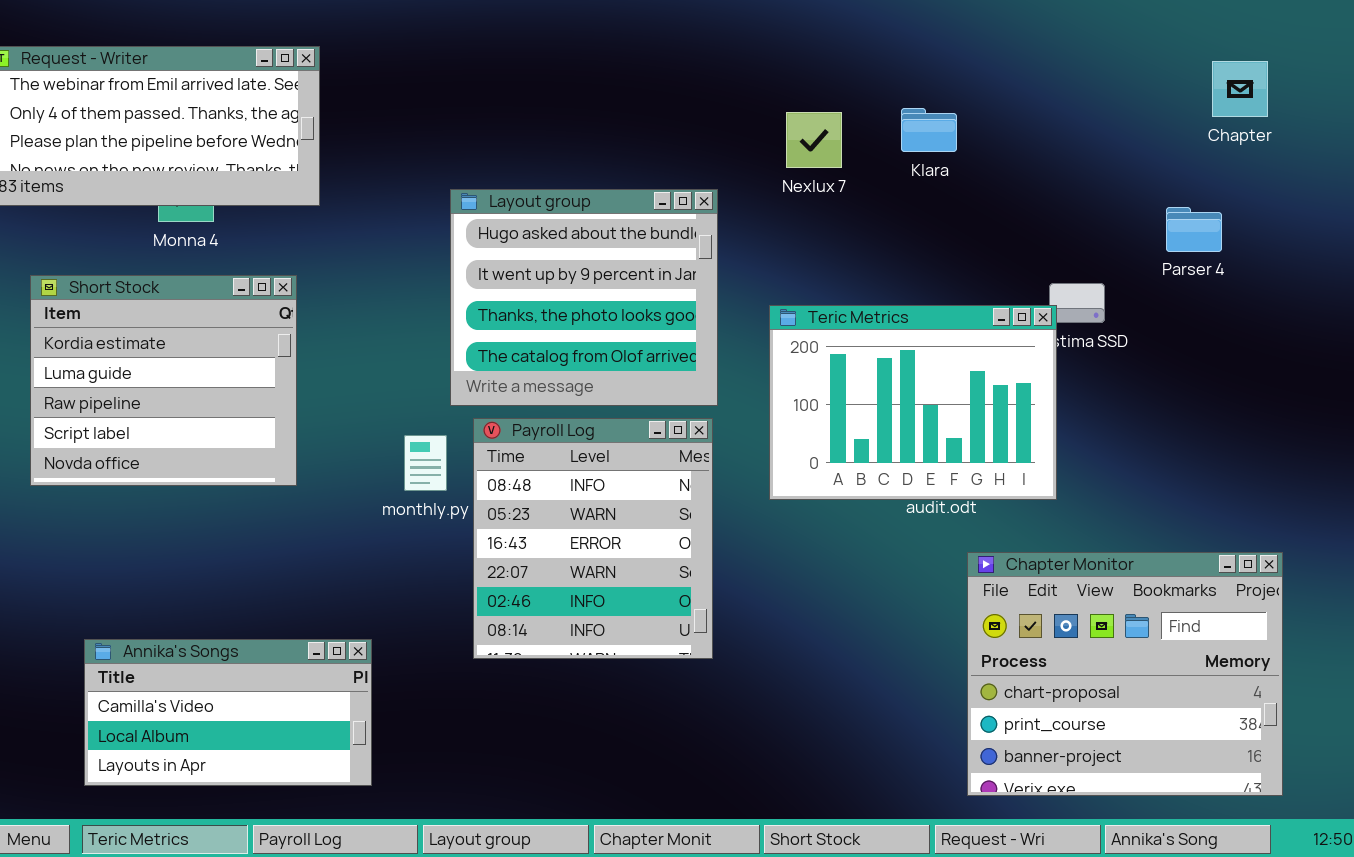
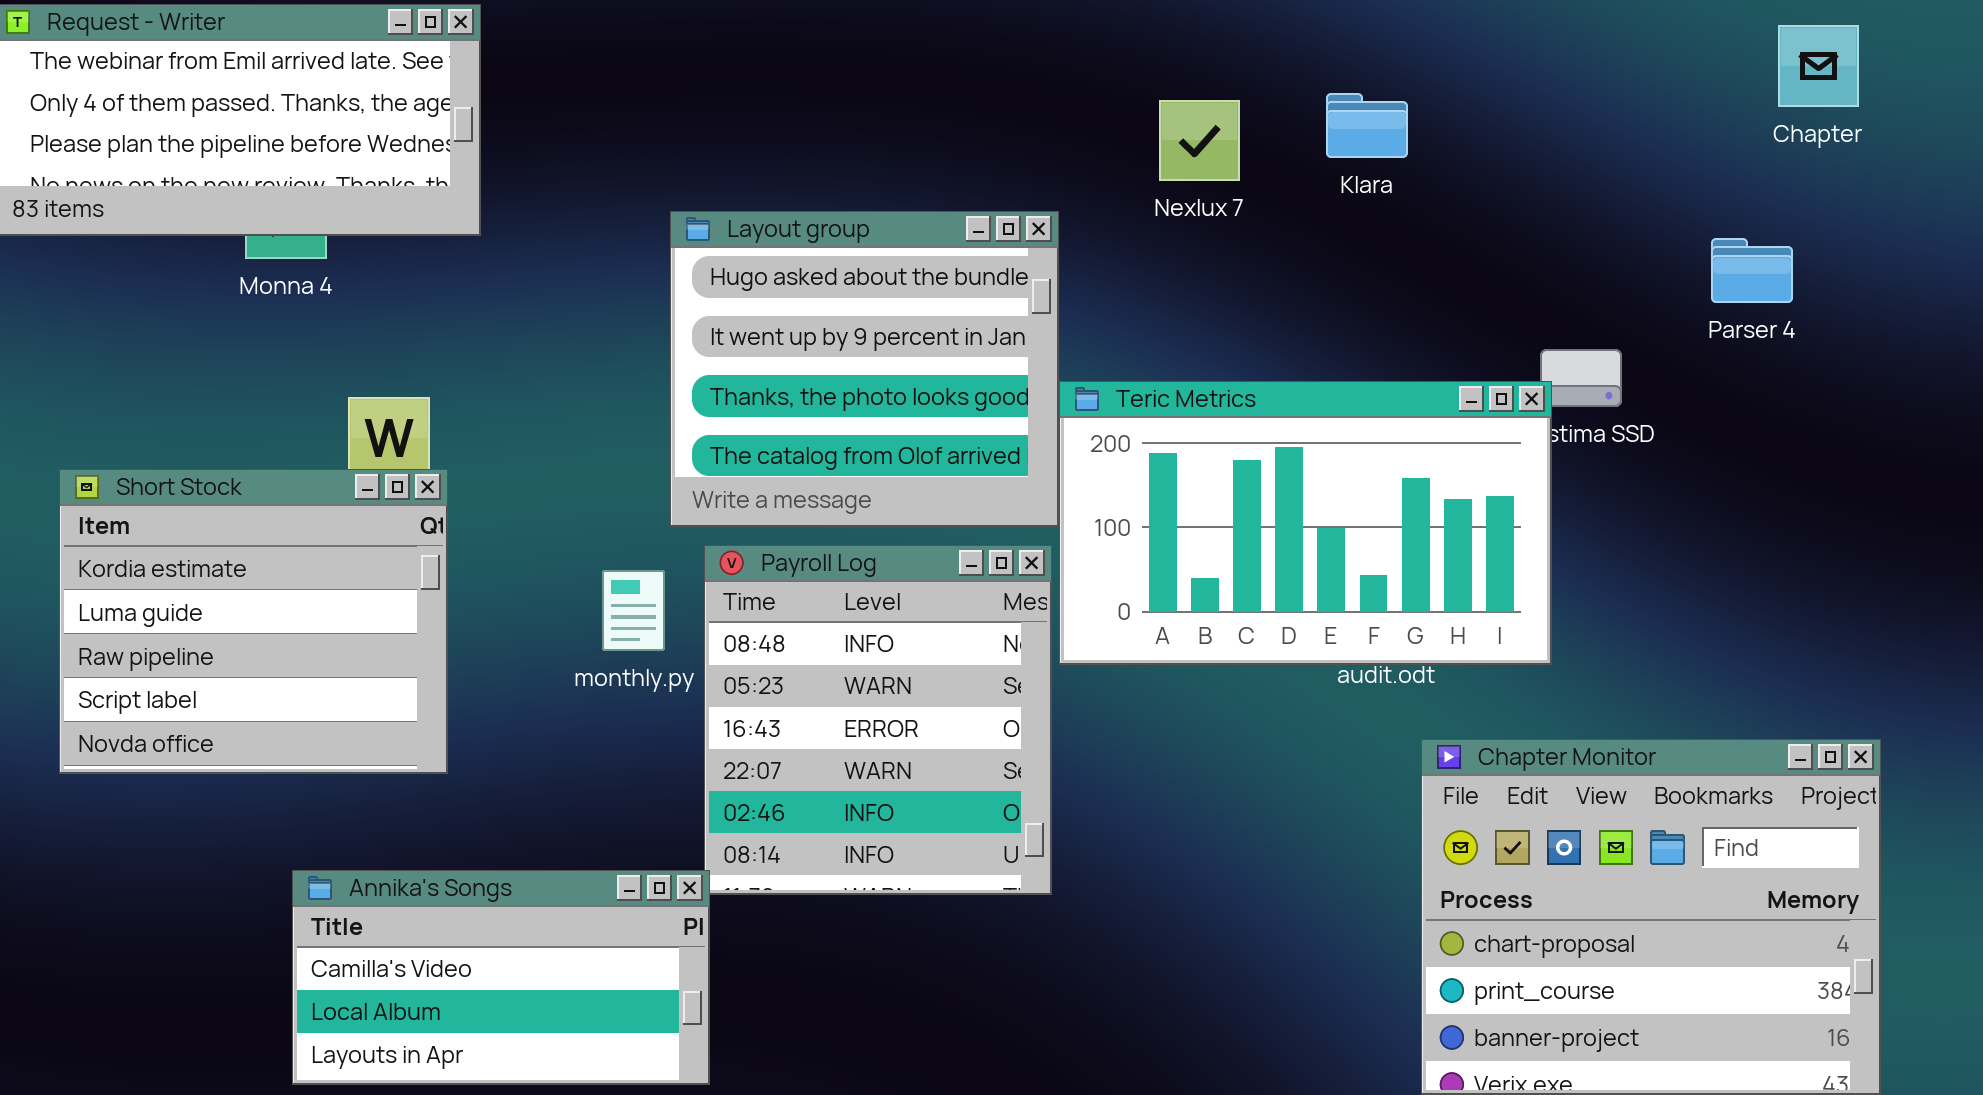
Short Stock: [30,275,297,486] -> [59,469,448,774], moved
Teric Metrics: [769,305,1057,500] -> [1059,381,1552,665], resized
Annika's Songs: [84,639,372,786] -> [292,870,710,1085], moved

